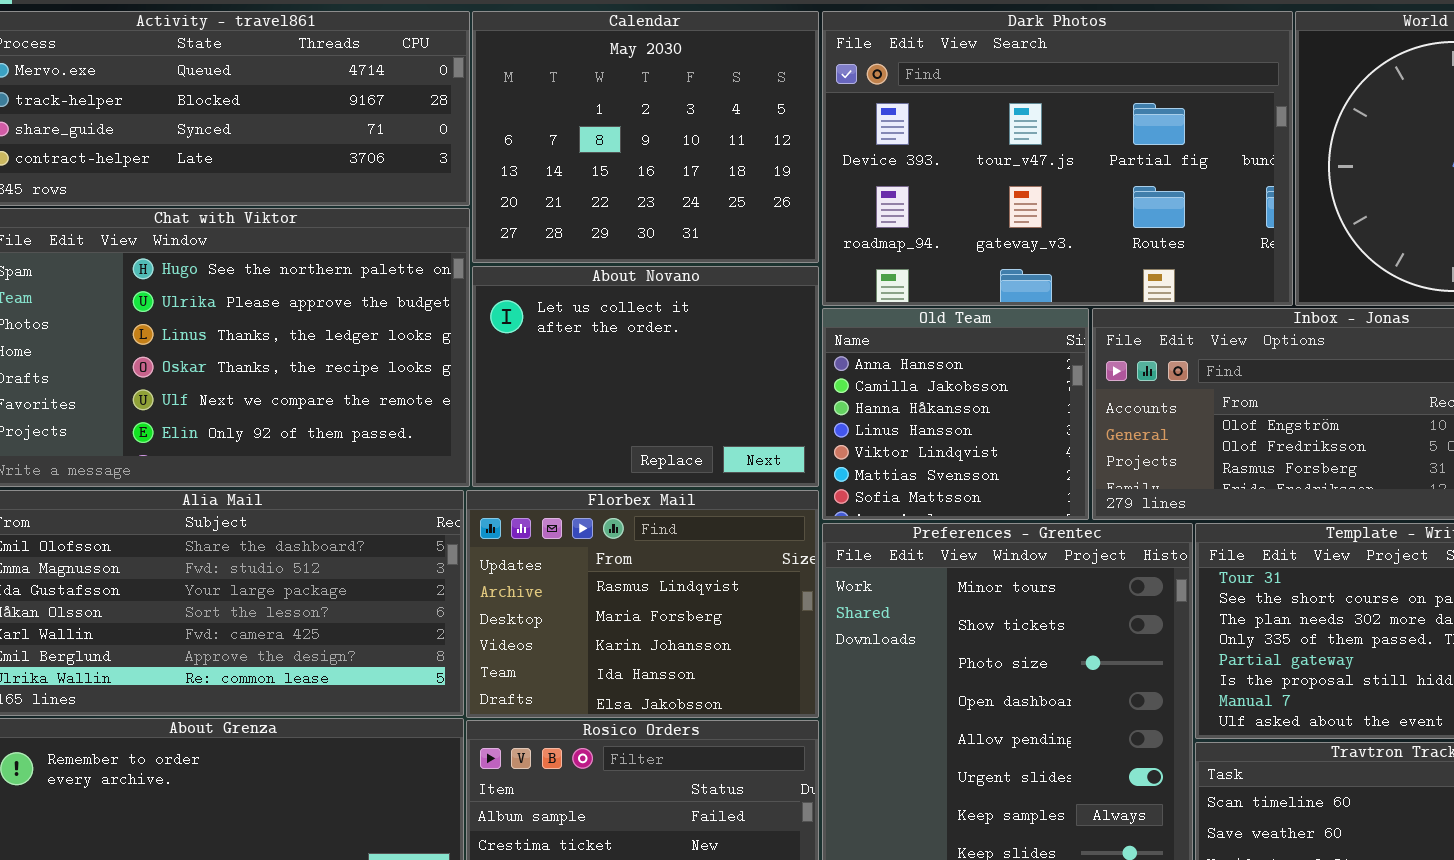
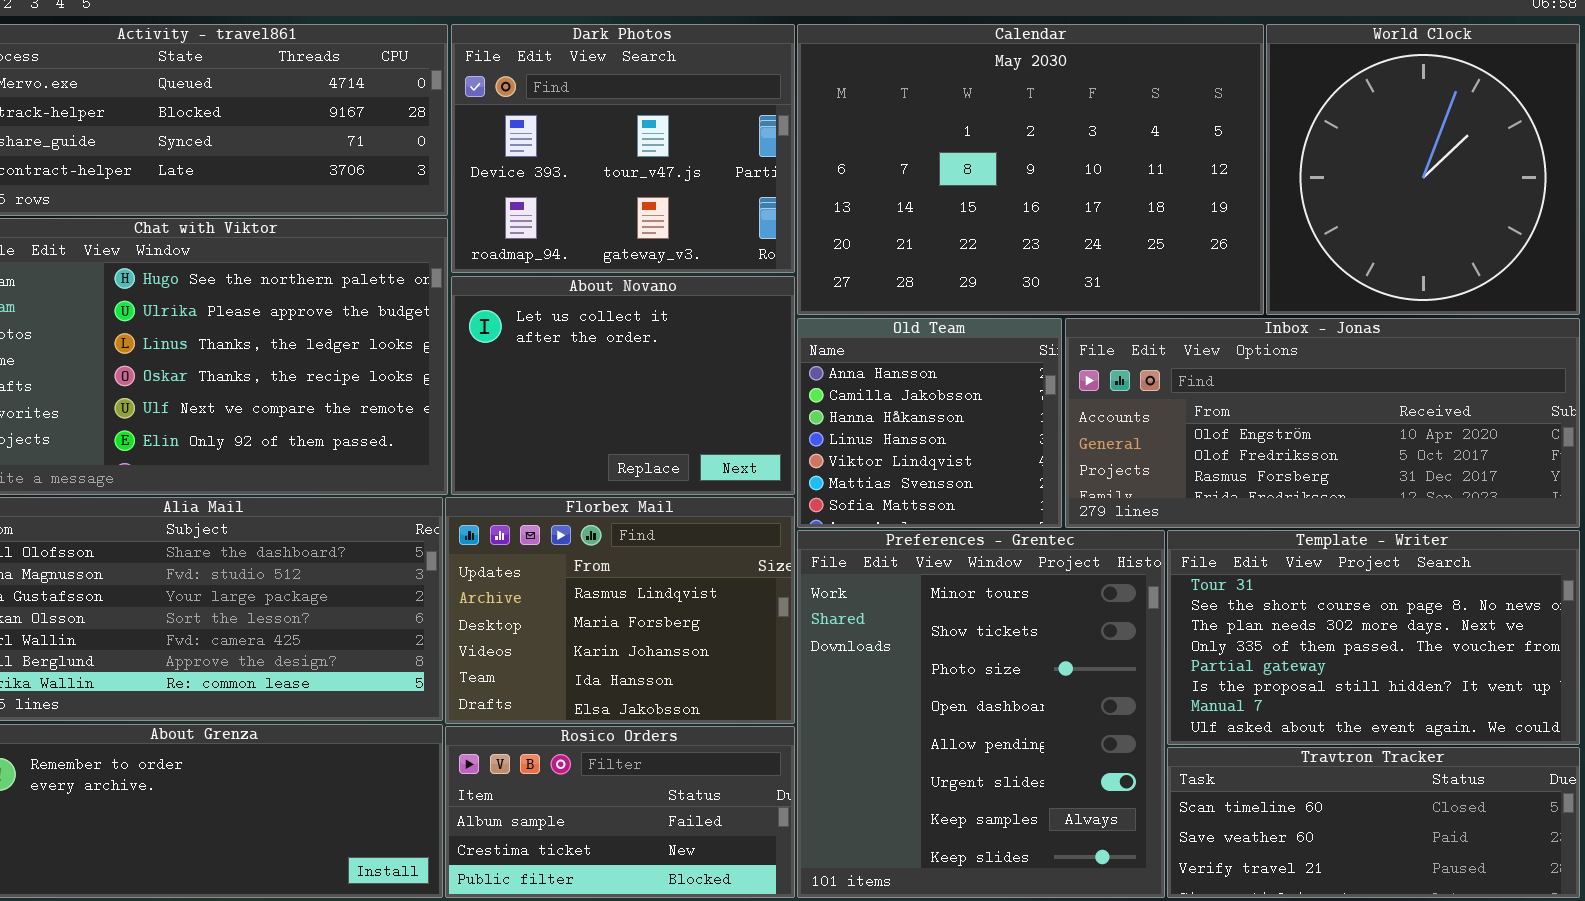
Calendar: [472,11,819,263] -> [797,24,1264,315], moved, resized
Dark Photos: [822,11,1293,306] -> [451,24,795,273], moved, resized

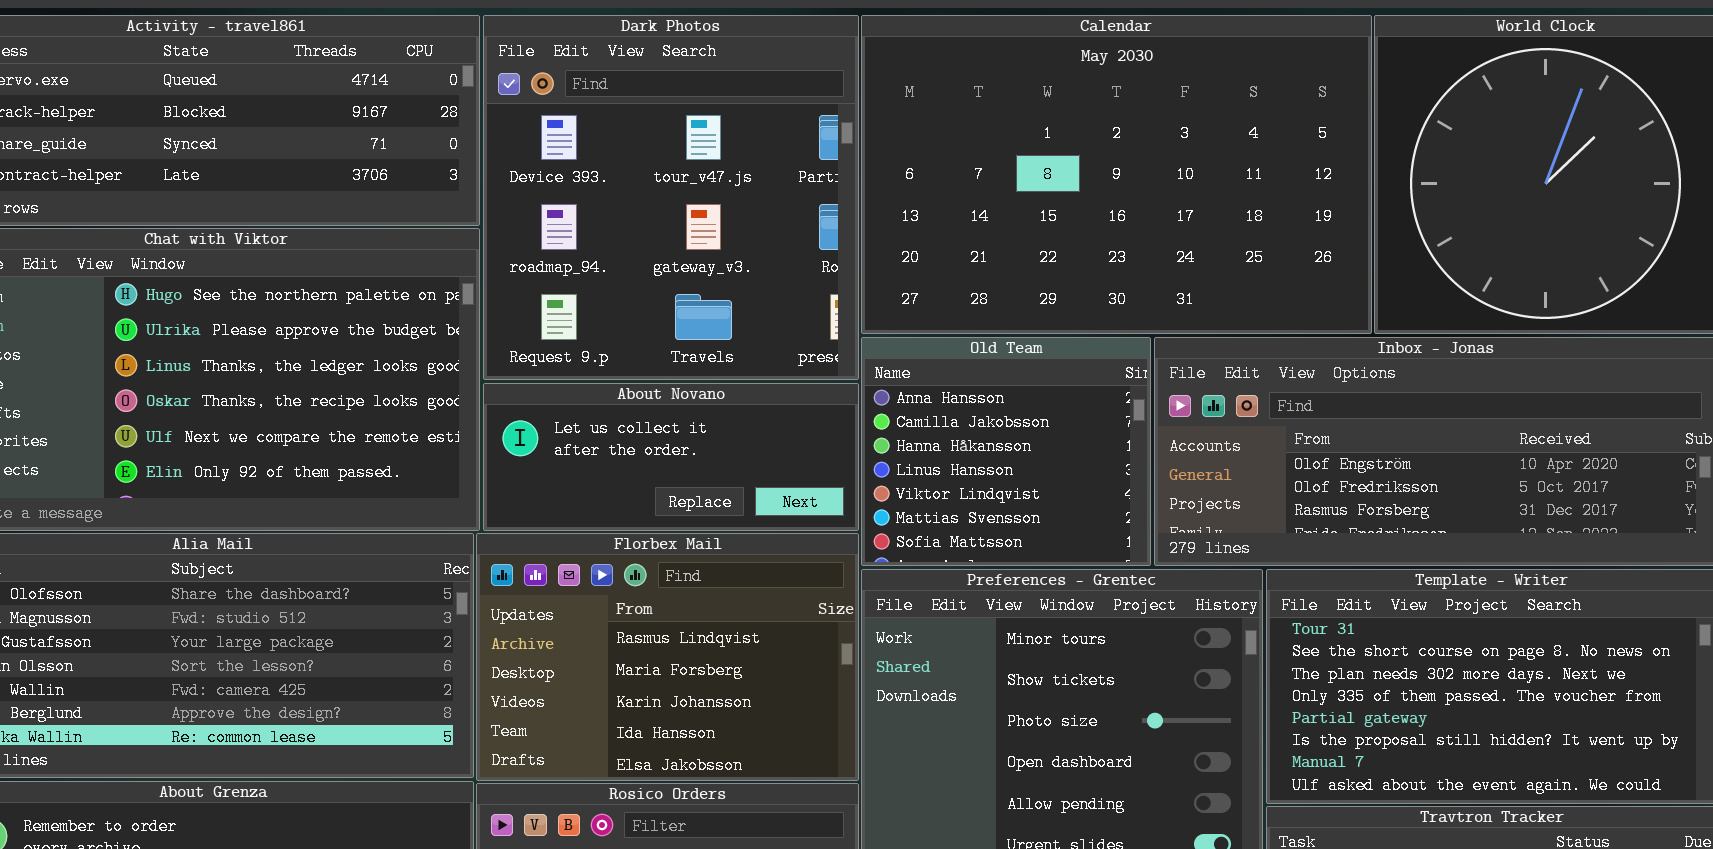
Dark Photos: [451,24,795,273] -> [483,15,859,380], resized
About Novano: [451,276,795,495] -> [483,383,859,531], resized

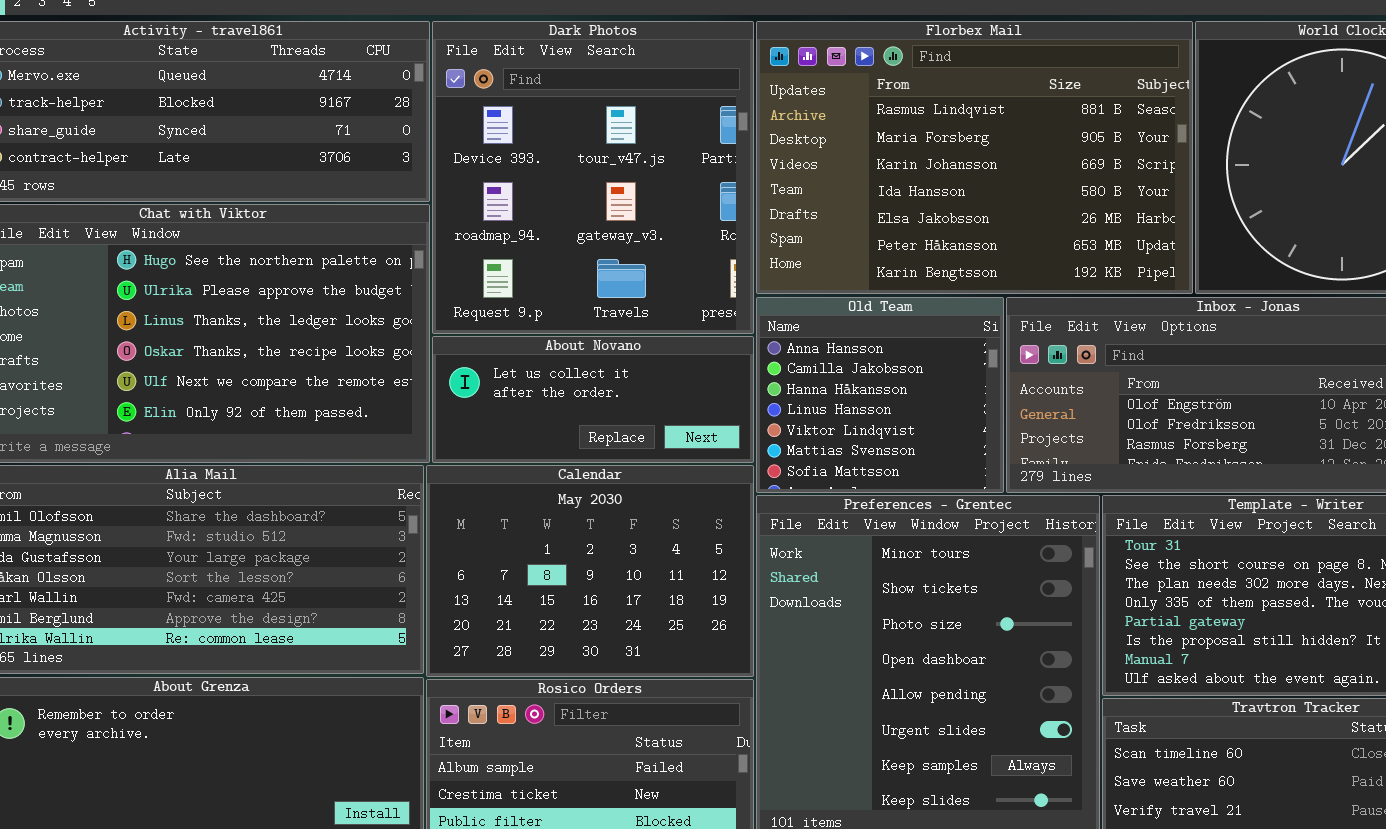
Calendar: [861,15,1372,334] -> [426,465,754,677], moved, resized
Florbex Mail: [476,533,859,781] -> [756,21,1193,294], moved, resized

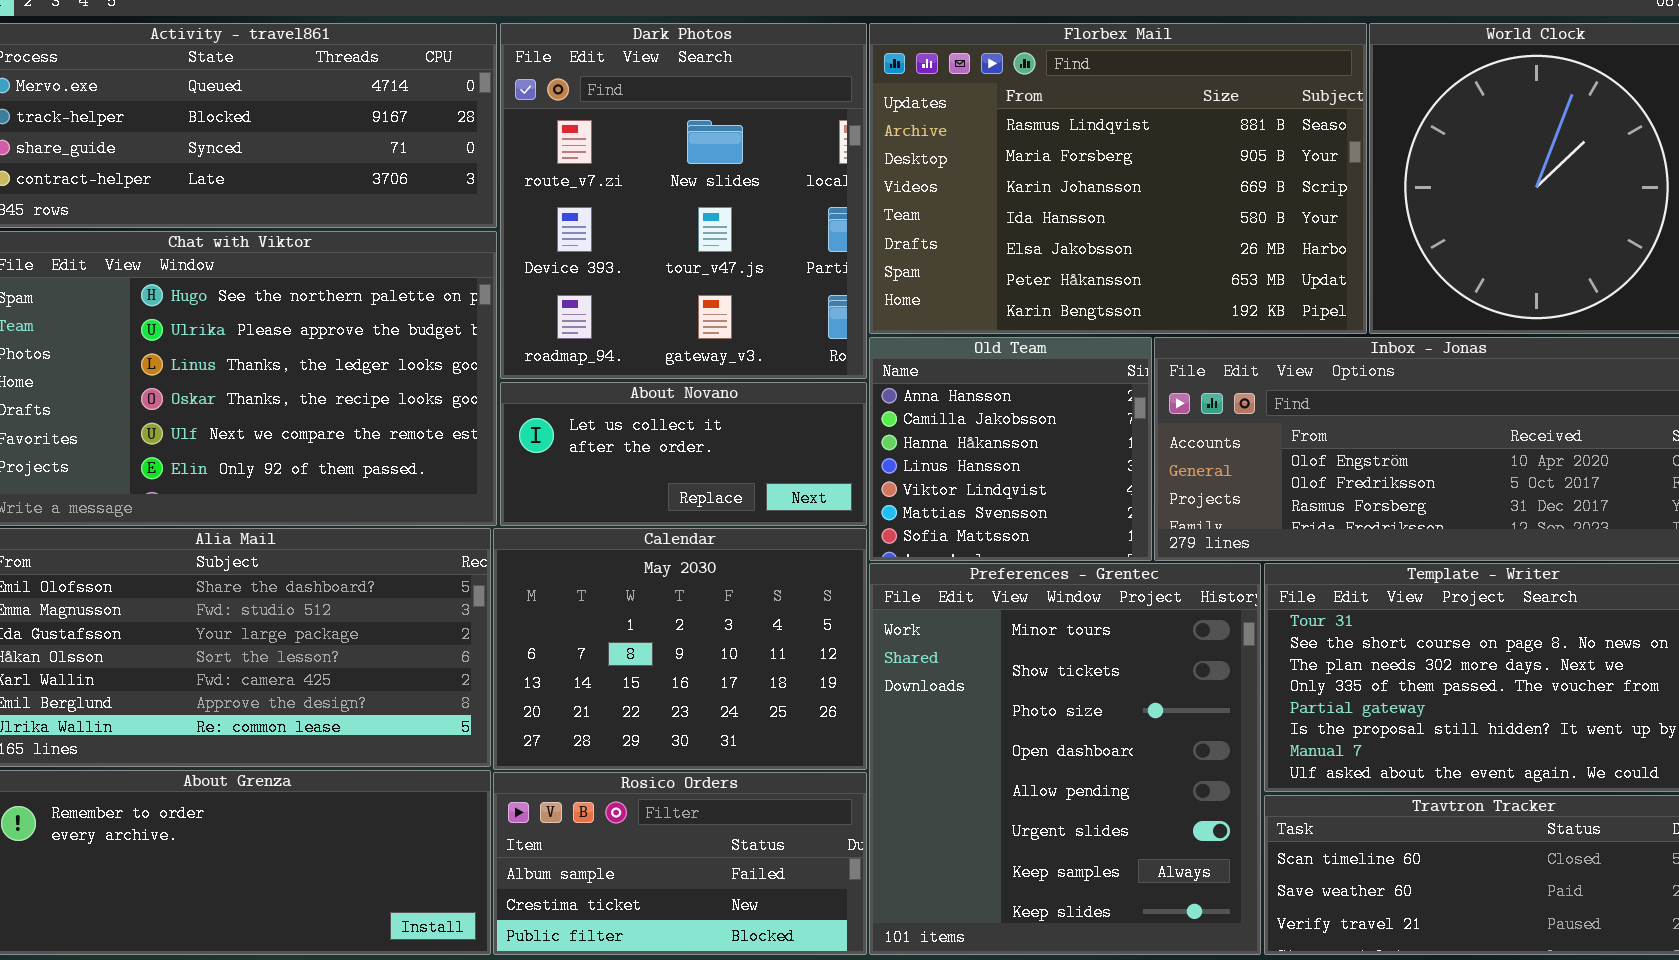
Dark Photos: [432,21,754,334] -> [500,23,867,379], scrolled up 1 row

